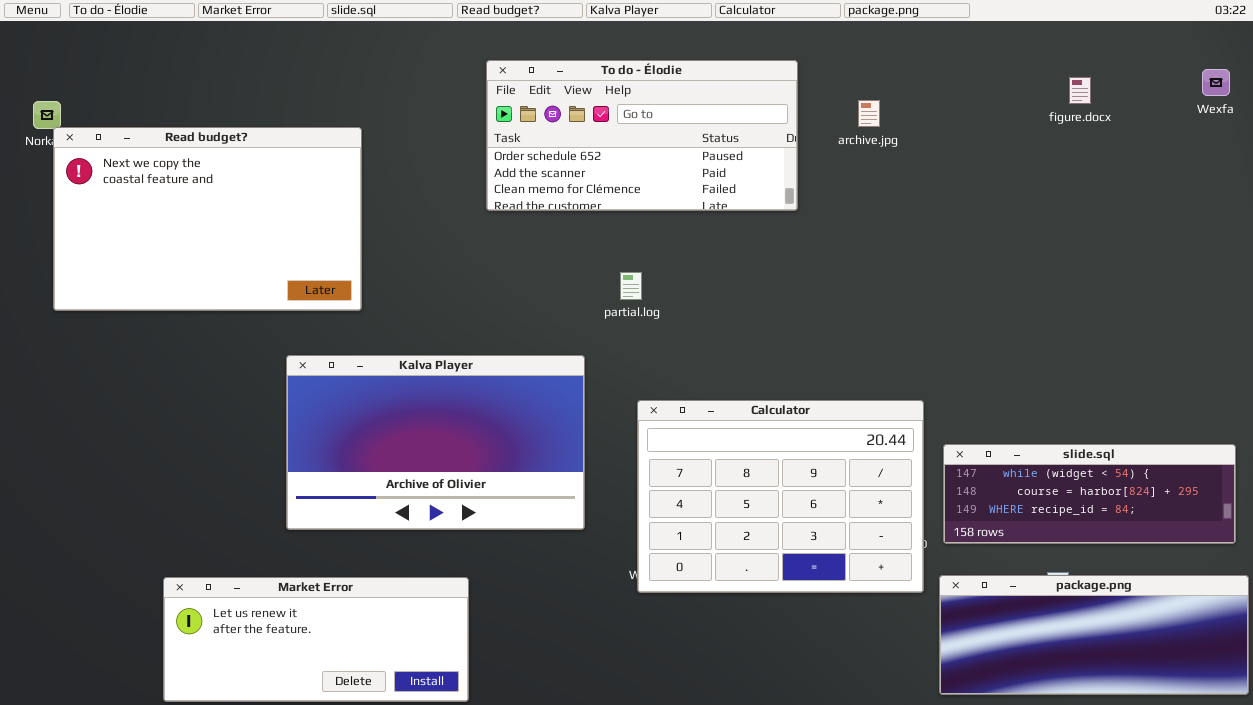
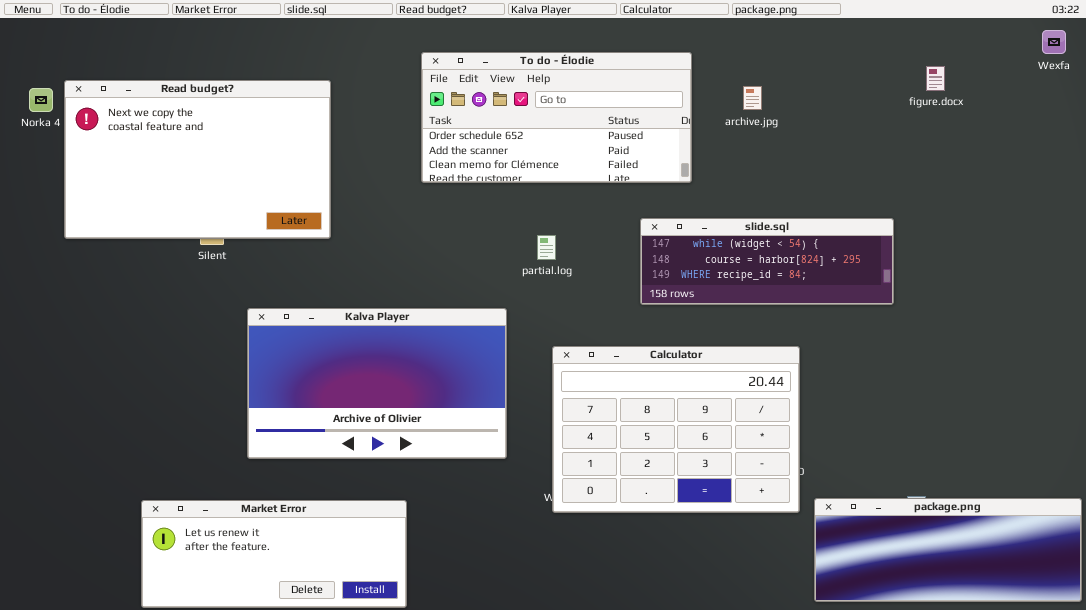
Wexfa: [1202,69,1230,96] -> [1042,30,1066,54], moved
Read budget?: [53,127,362,311] -> [64,80,331,239], moved
slide.sql: [943,444,1236,544] -> [640,218,894,305], moved

